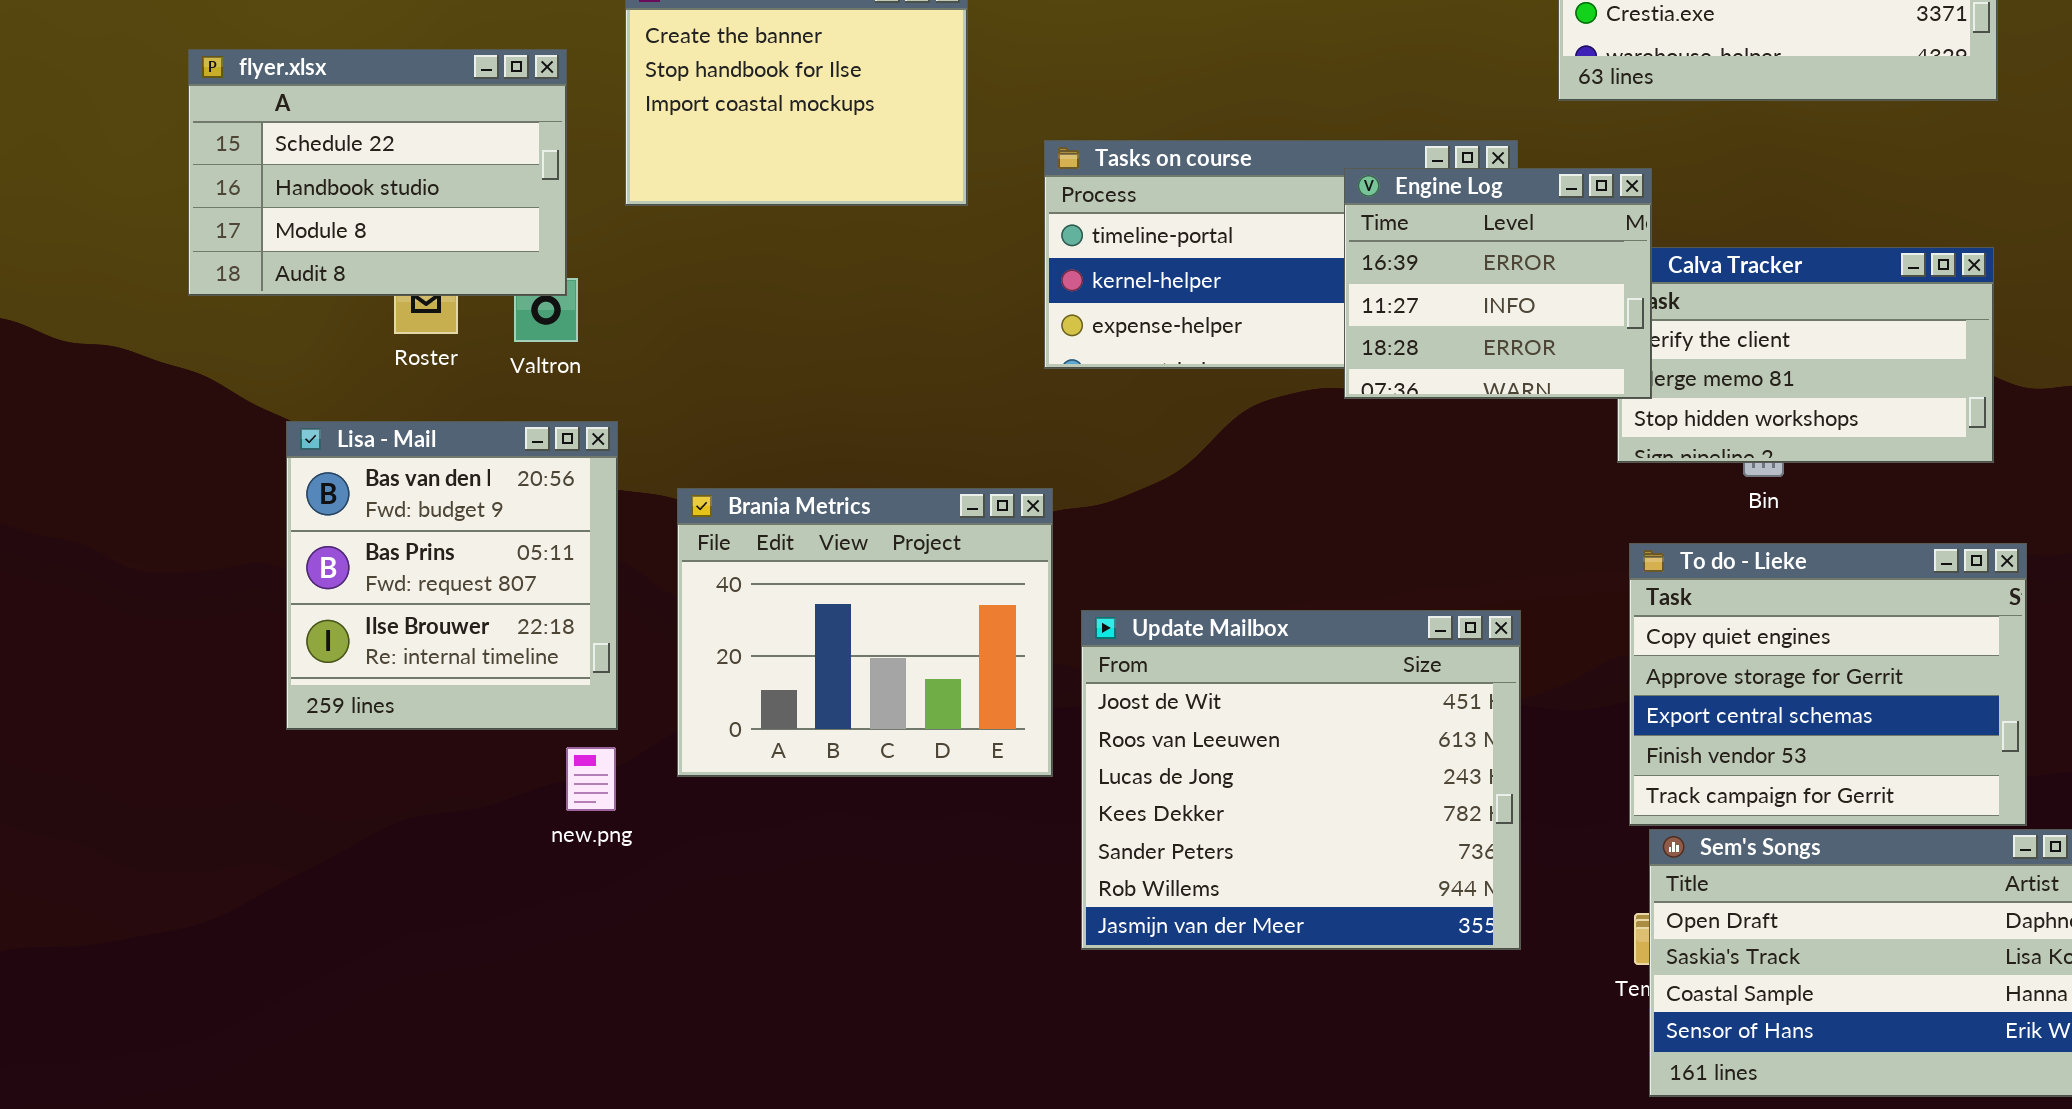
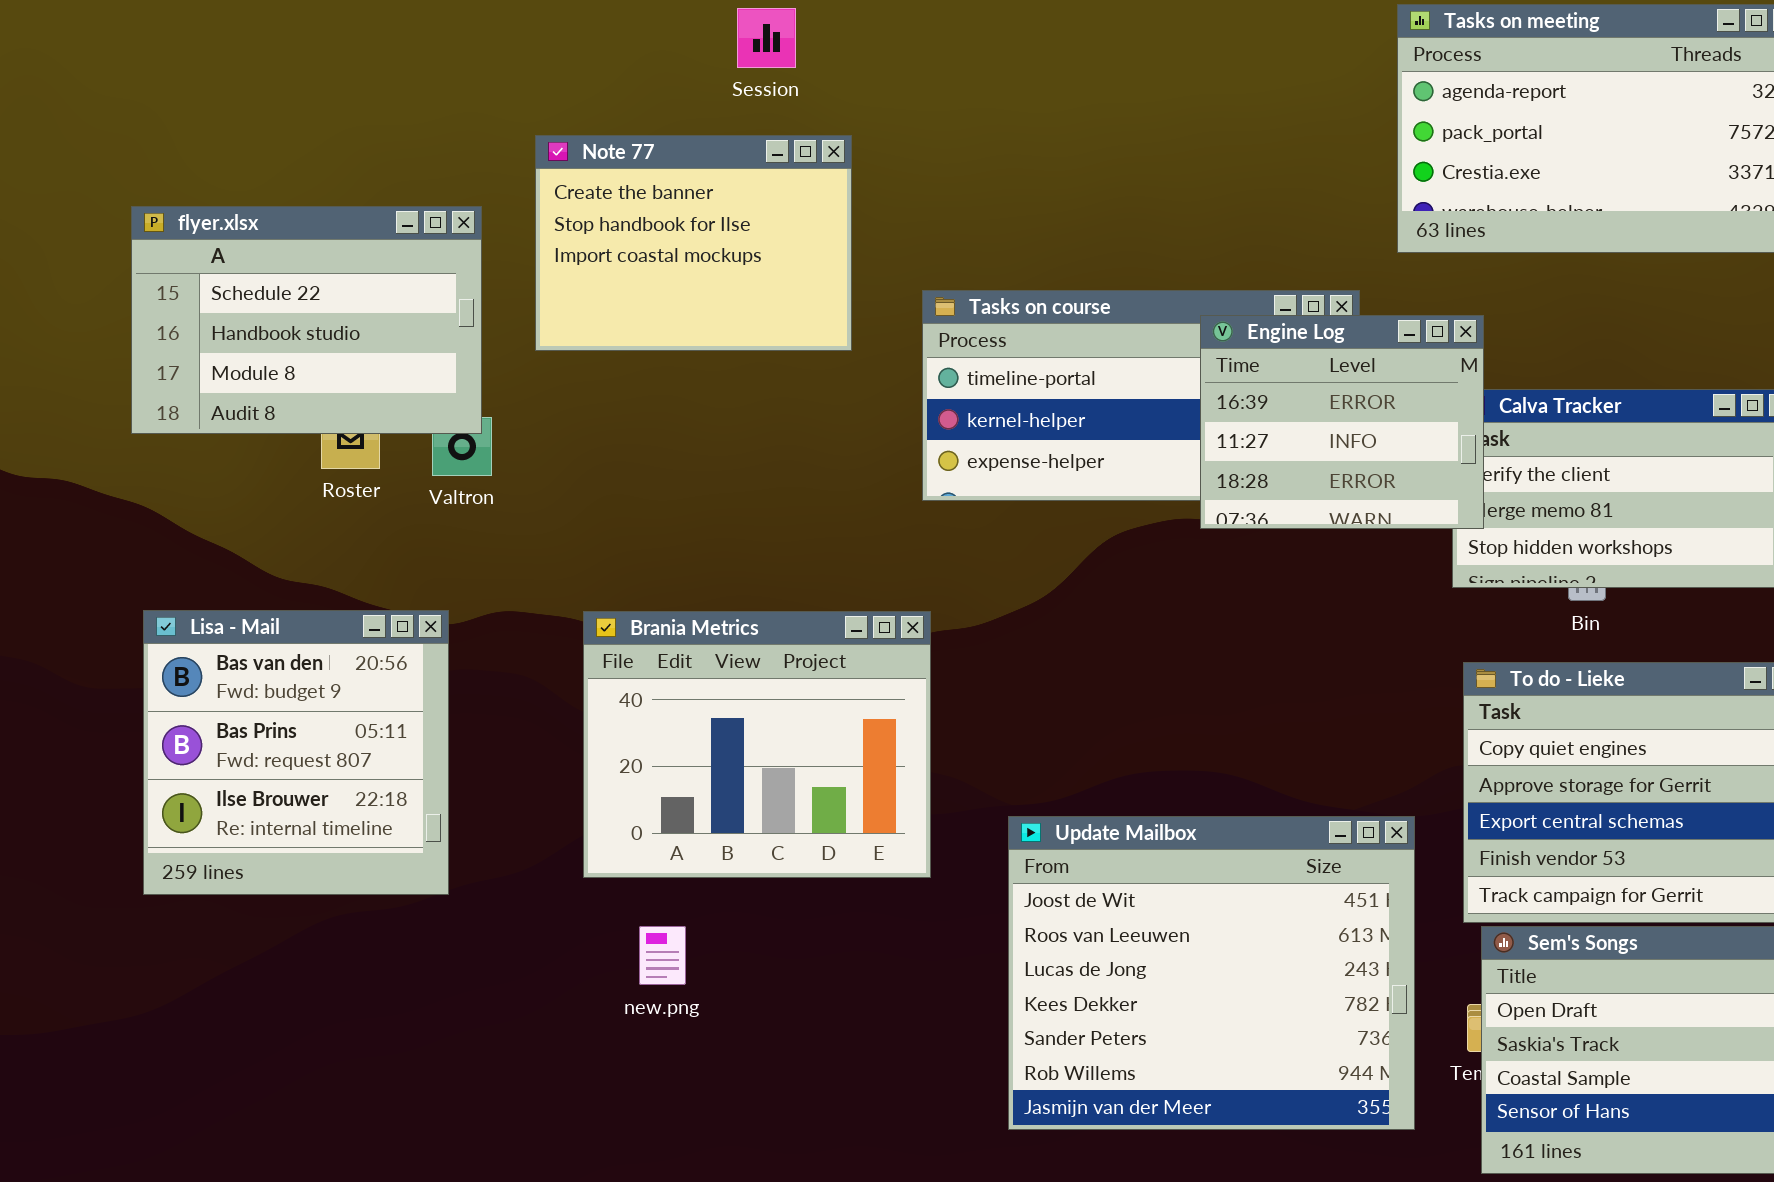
Lisa - Mail: [286,421,618,730] -> [143,610,449,895], moved
Update Mailbox: [1081,610,1521,950] -> [1008,816,1415,1130], moved
new.png: [566,747,616,811] -> [639,926,686,985], moved

